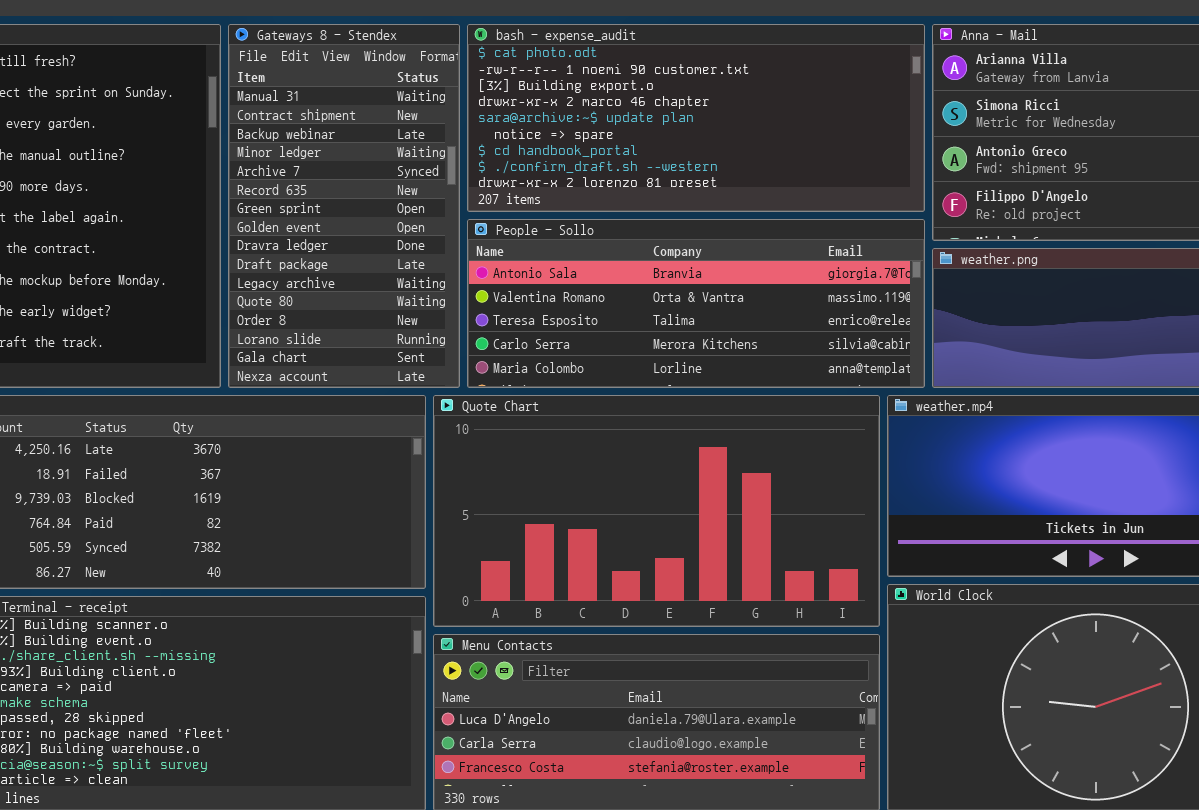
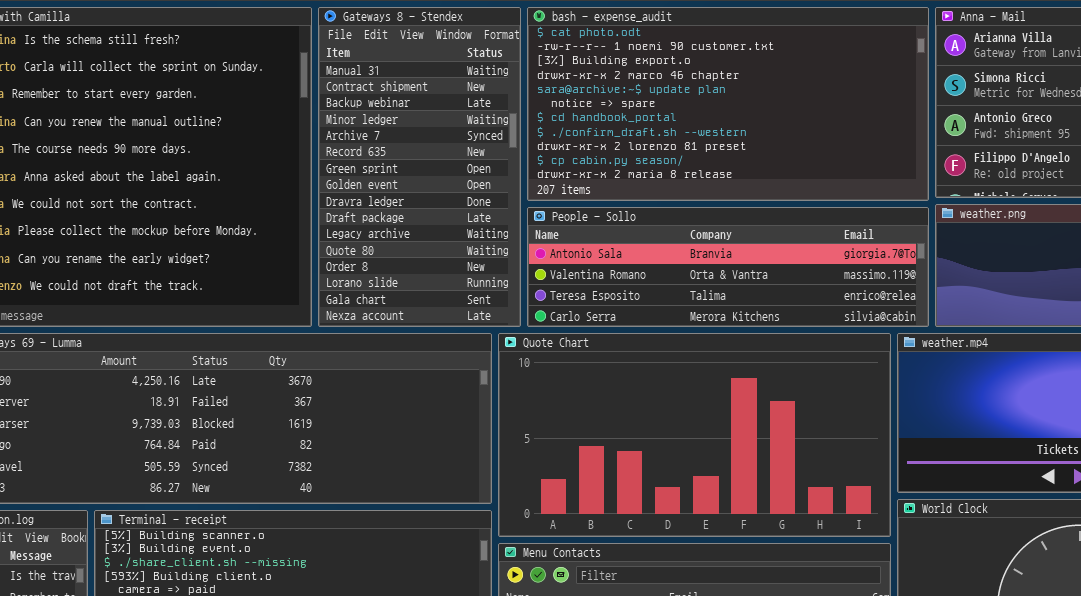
bash - expense_audit: [467,24,925,212] -> [527,7,929,201], resized
People - Sollo: [467,219,925,388] -> [527,207,929,327], resized

